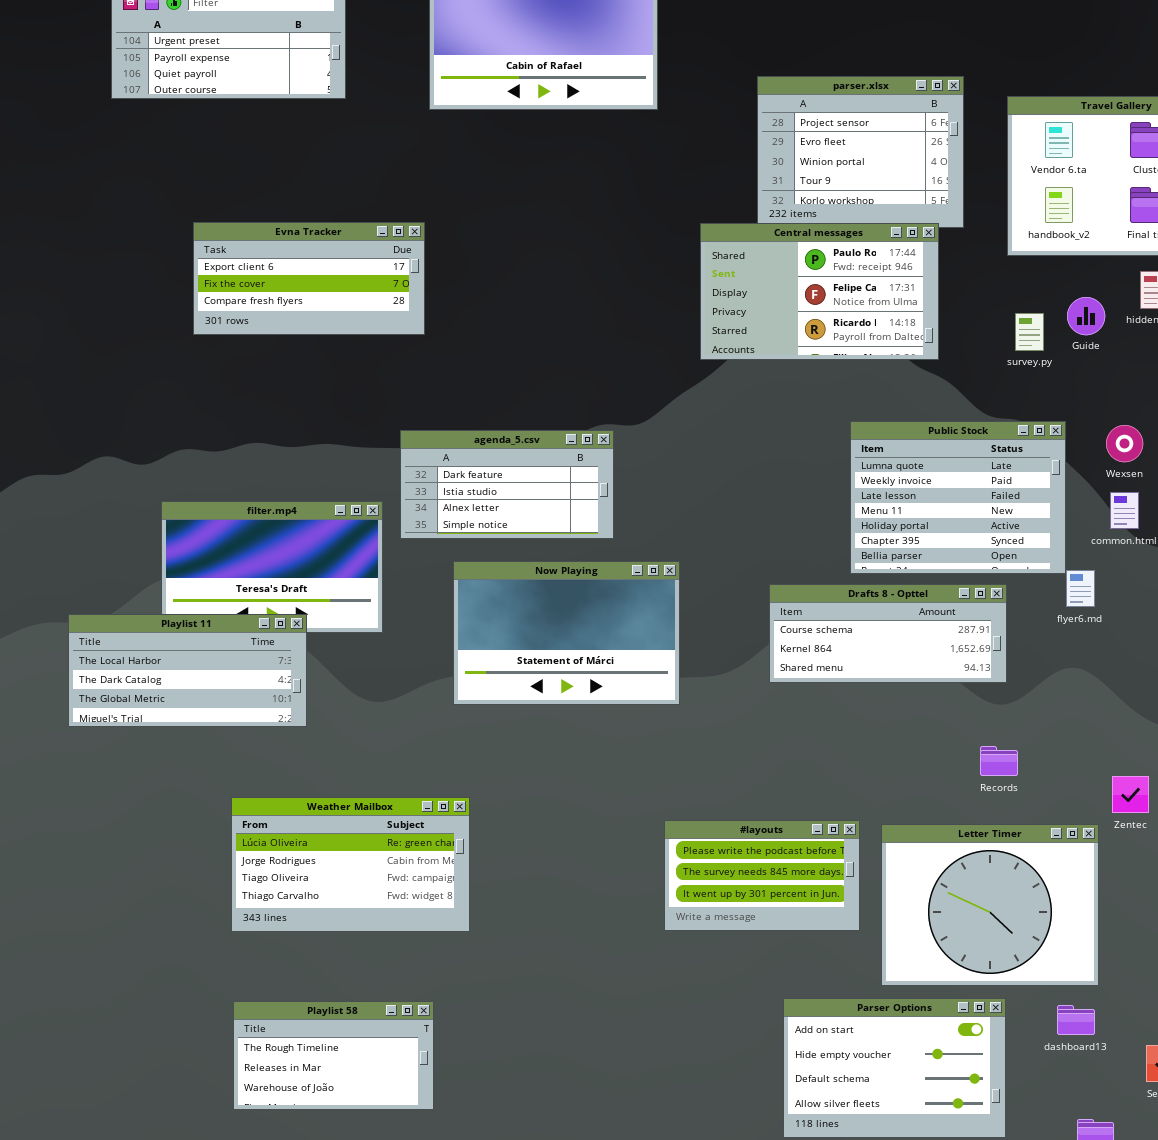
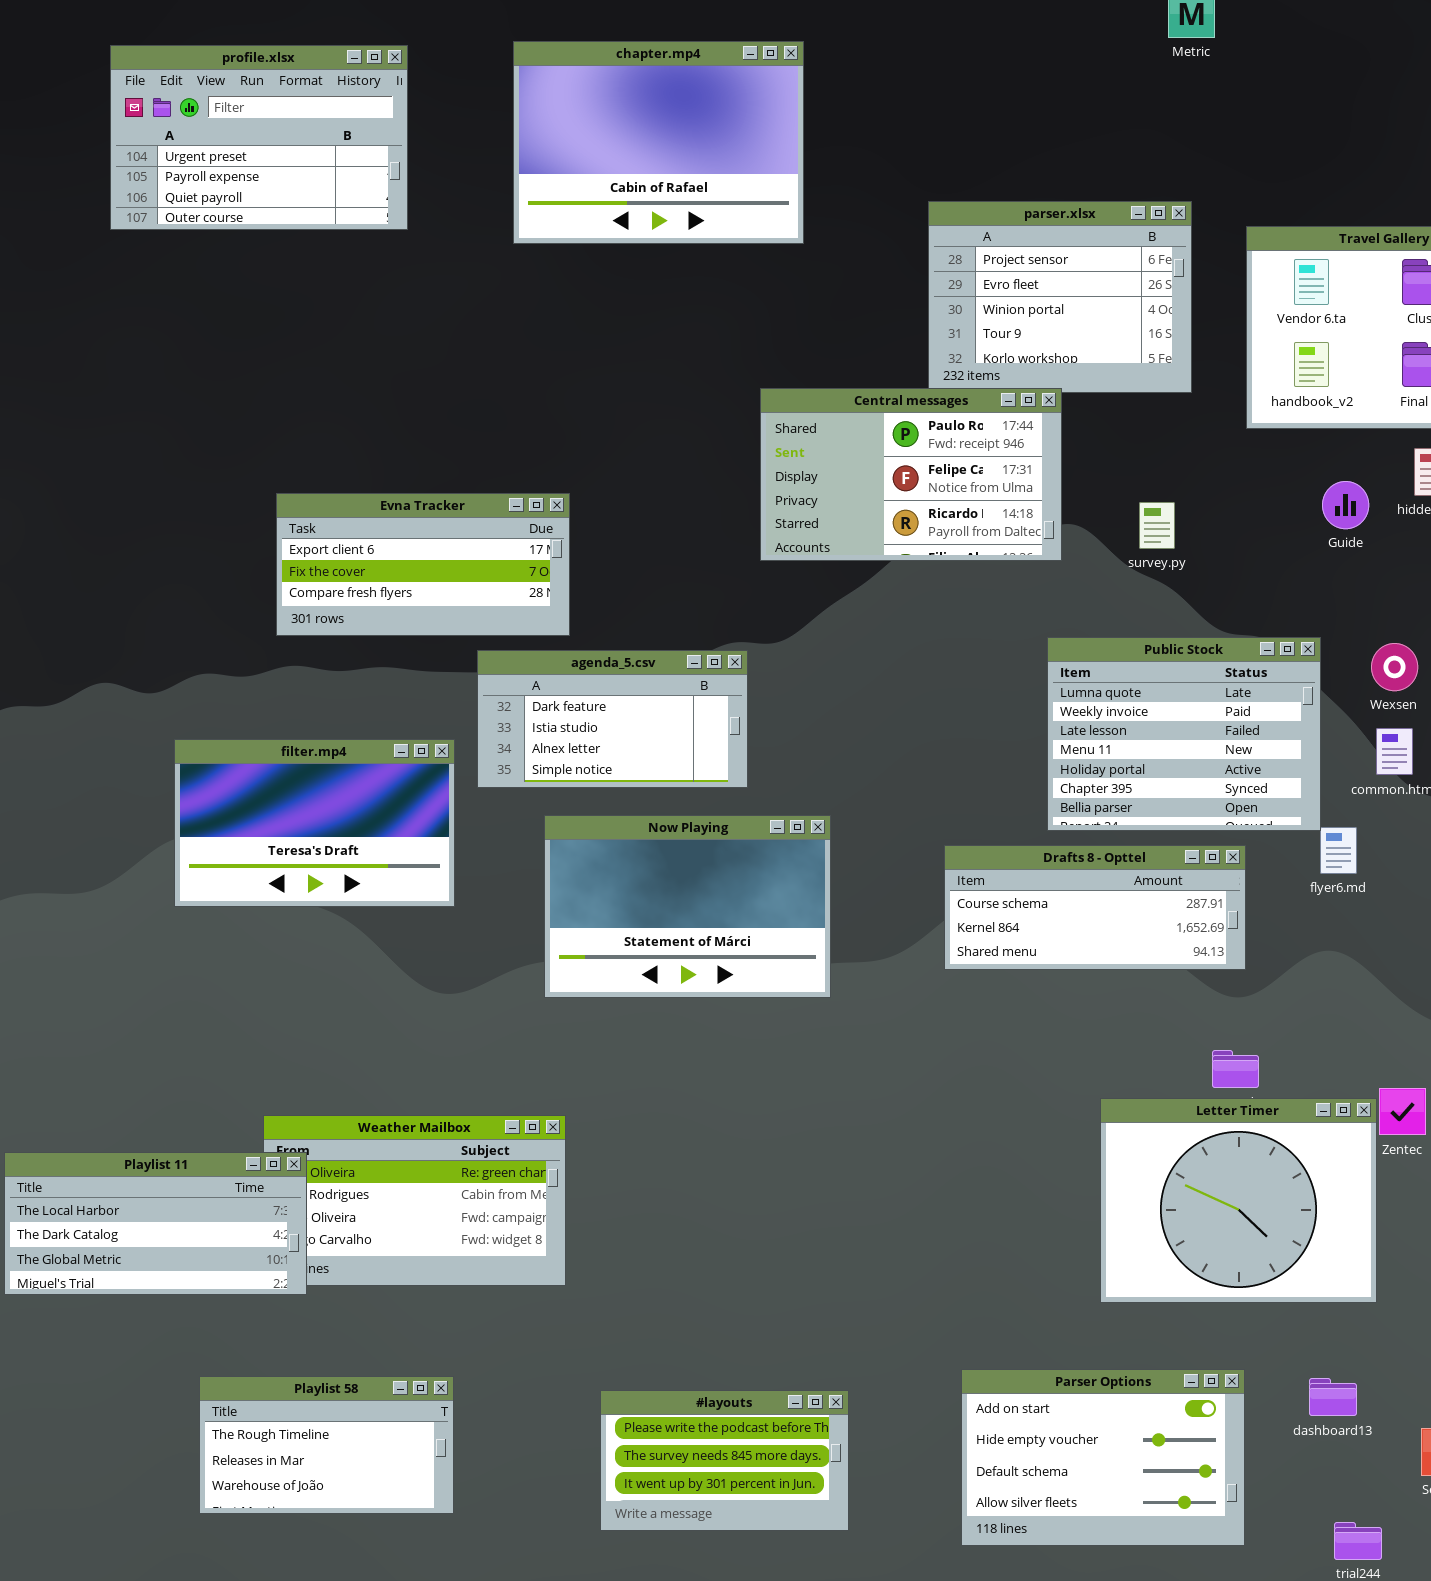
Evna Tracker: [193,222,425,335] -> [276,493,570,636], moved
Central messages: [700,223,939,360] -> [760,388,1062,561], moved
survey.py: [1015,313,1044,351] -> [1139,502,1175,549], moved
Playlist 11: [68,614,307,727] -> [4,1152,307,1295], moved
#layouts: [664,820,860,931] -> [600,1390,849,1531], moved
Letter Timer: [881,824,1099,986] -> [1100,1098,1377,1303], moved
Playlist 58: [233,1001,434,1110] -> [199,1376,454,1514], moved

